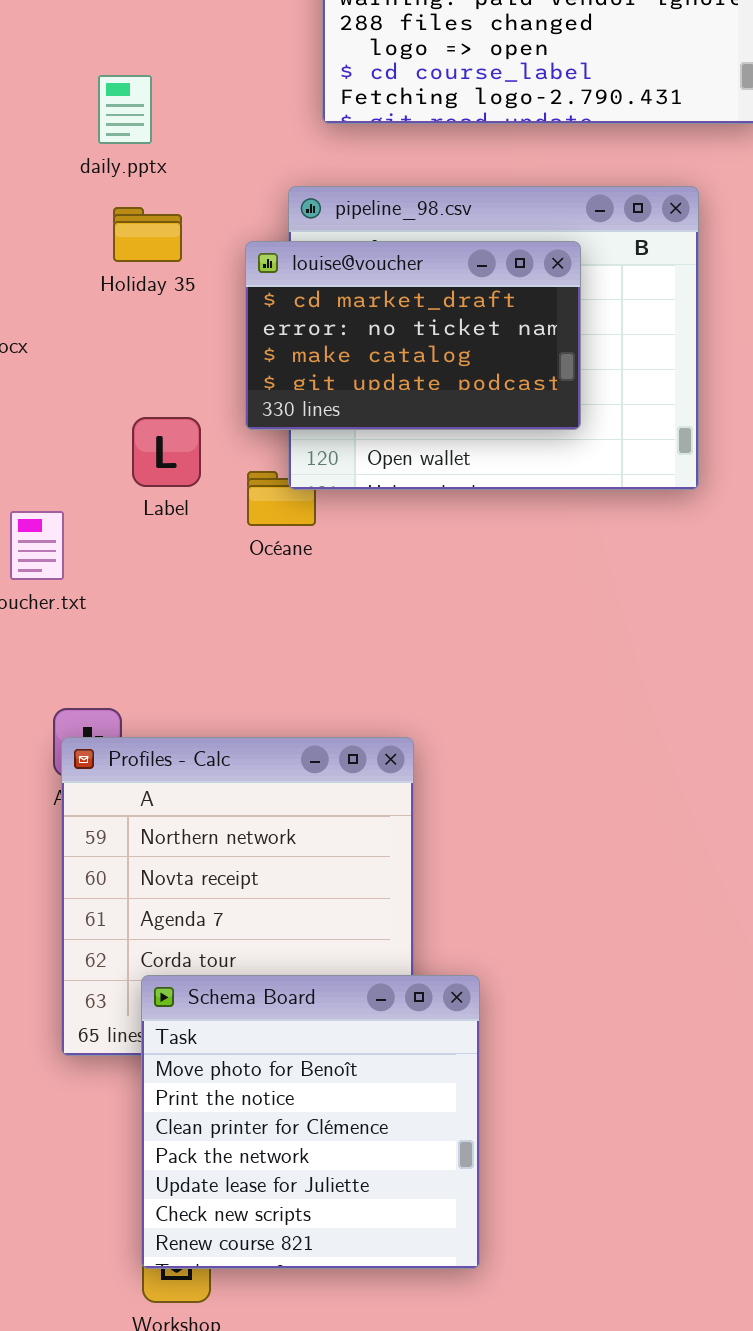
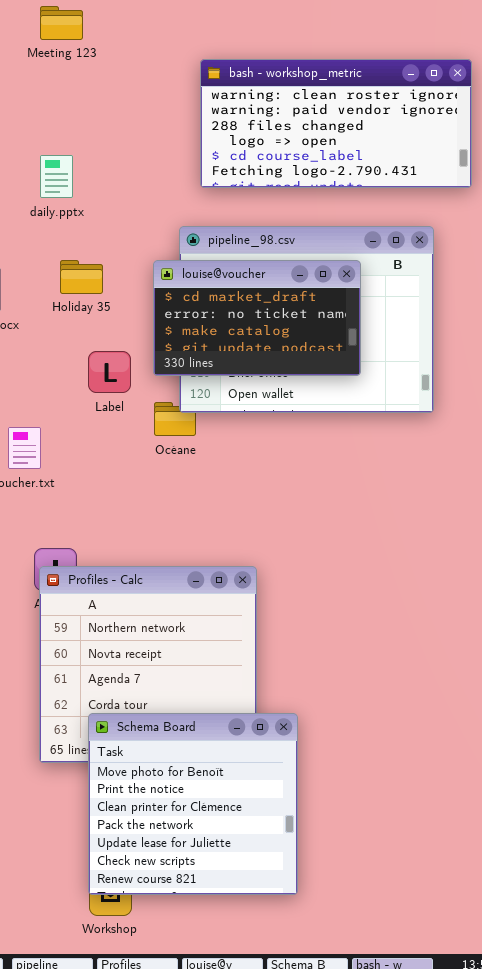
daily.pptx: [98,75,152,144] -> [40,155,73,198], moved
Holiday 35: [113,207,182,262] -> [60,260,103,294], moved
Label: [132,417,201,487] -> [88,351,131,393], moved

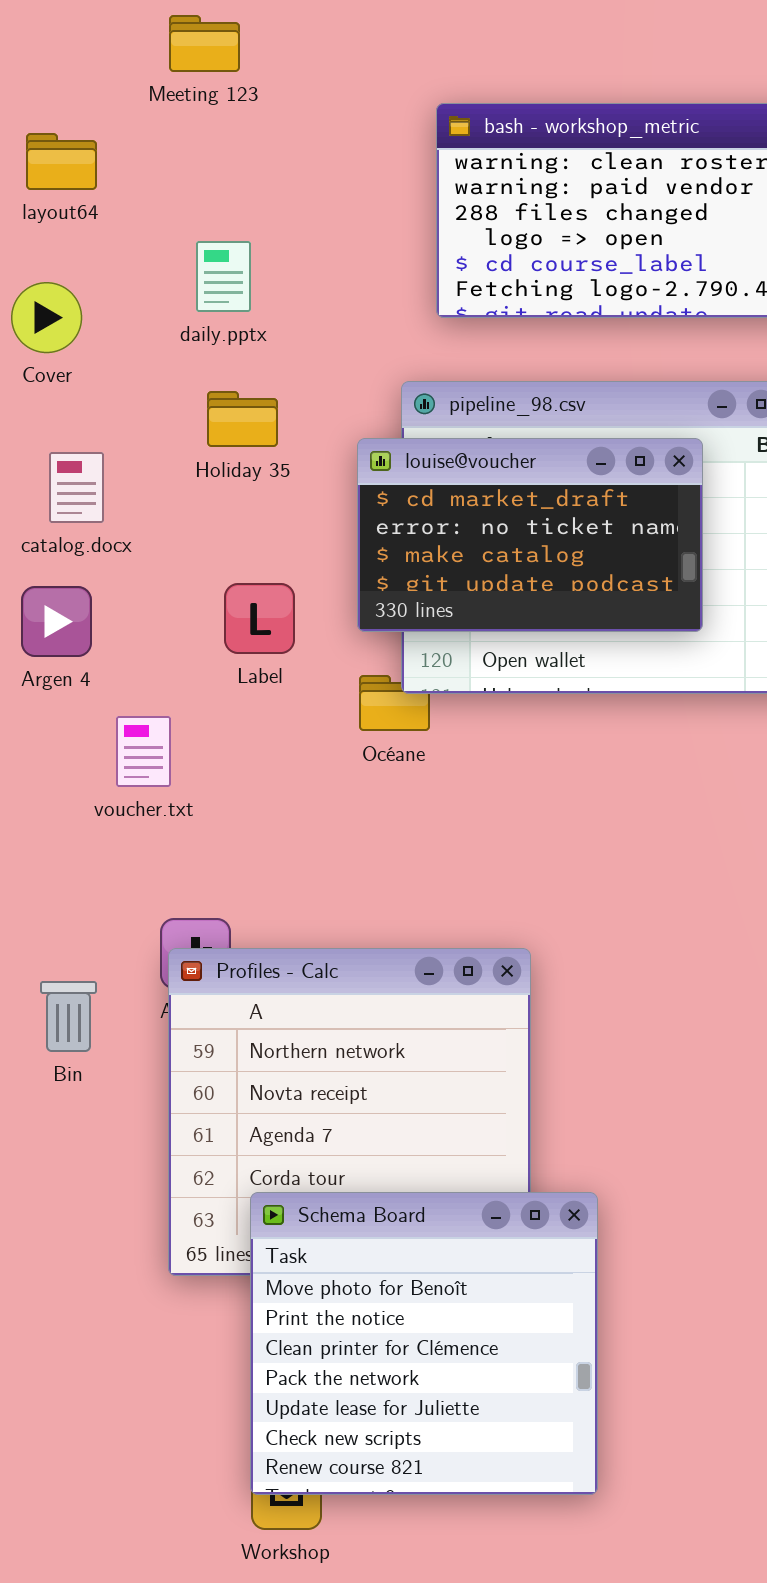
daily.pptx: [40,155,73,198] -> [196,241,251,312], moved
Holiday 35: [60,260,103,294] -> [207,391,278,447], moved
Label: [88,351,131,393] -> [224,583,295,654], moved

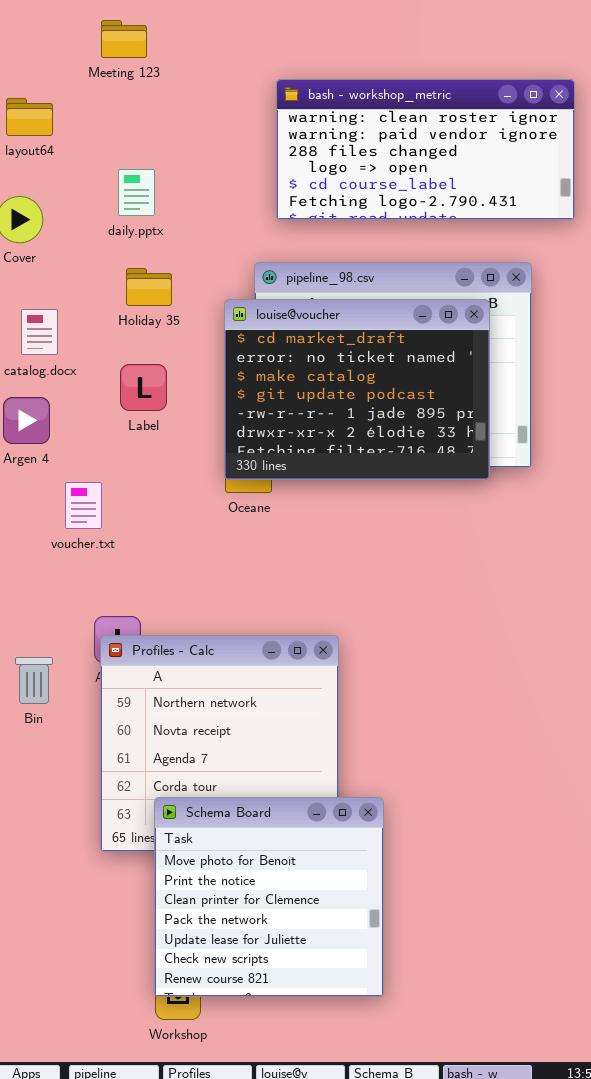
louise@voucher: [357,438,703,632] -> [224,299,490,480], resized
Label: [224,583,295,654] -> [120,364,167,411], moved

